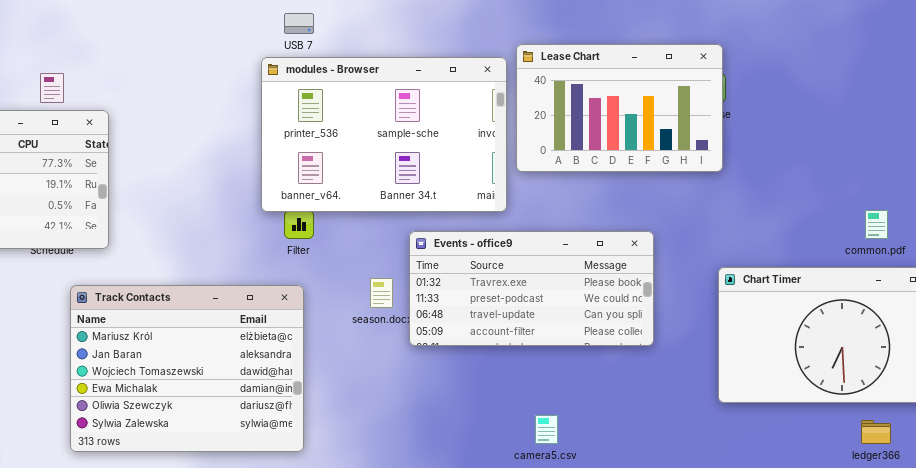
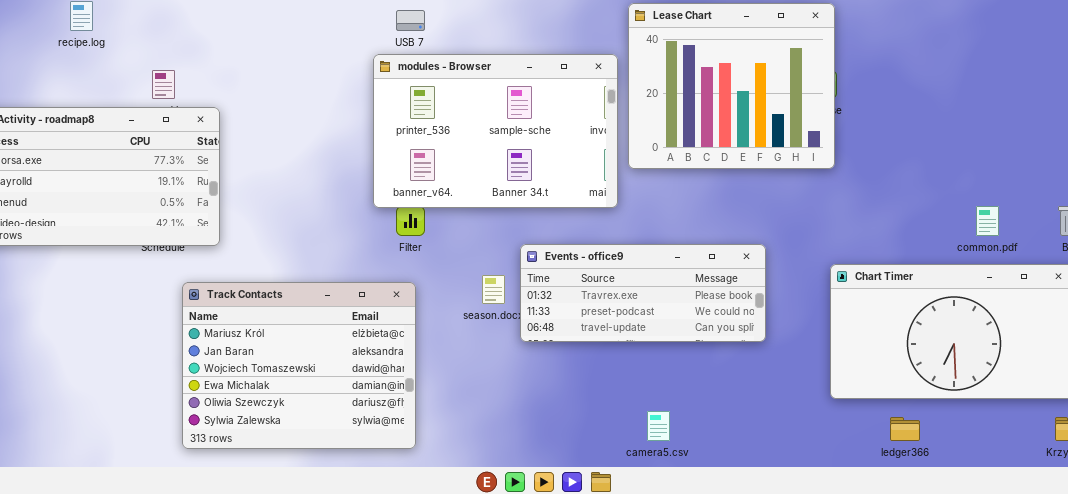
Lease Chart: [516,44,723,172] -> [628,3,835,169], resized
Events - office9: [409,231,654,346] -> [520,244,766,342], resized
ledger366: [861,420,891,444] -> [890,417,920,441], moved

